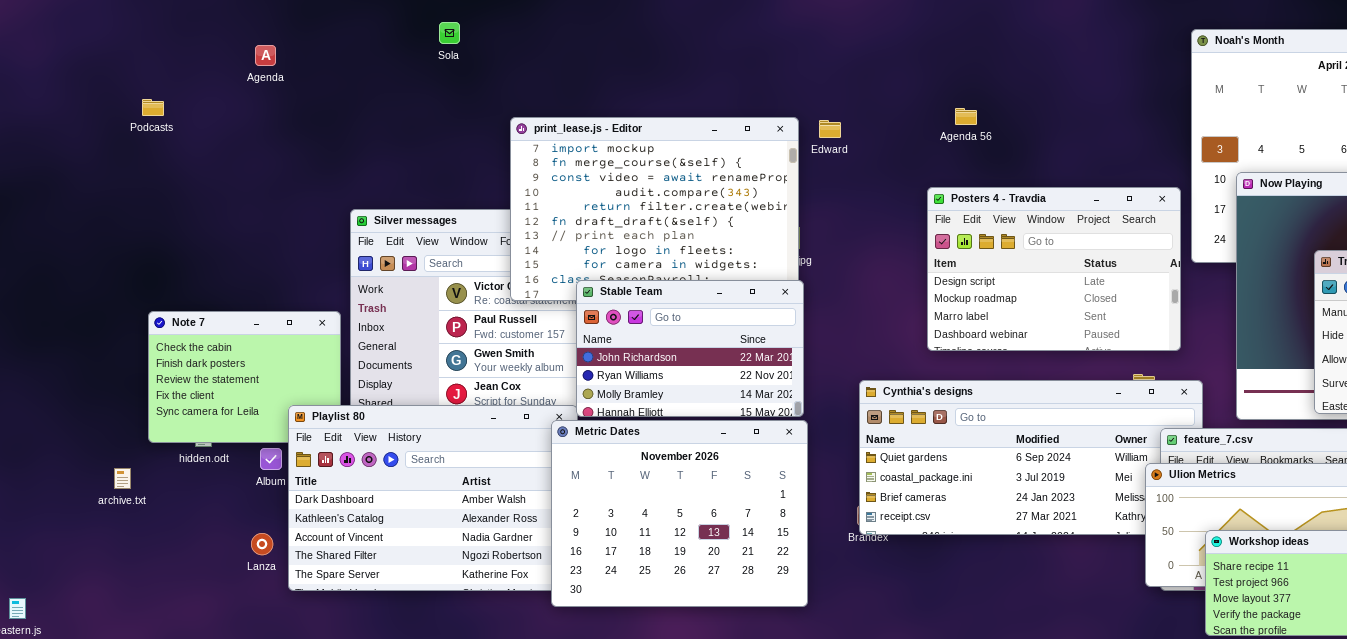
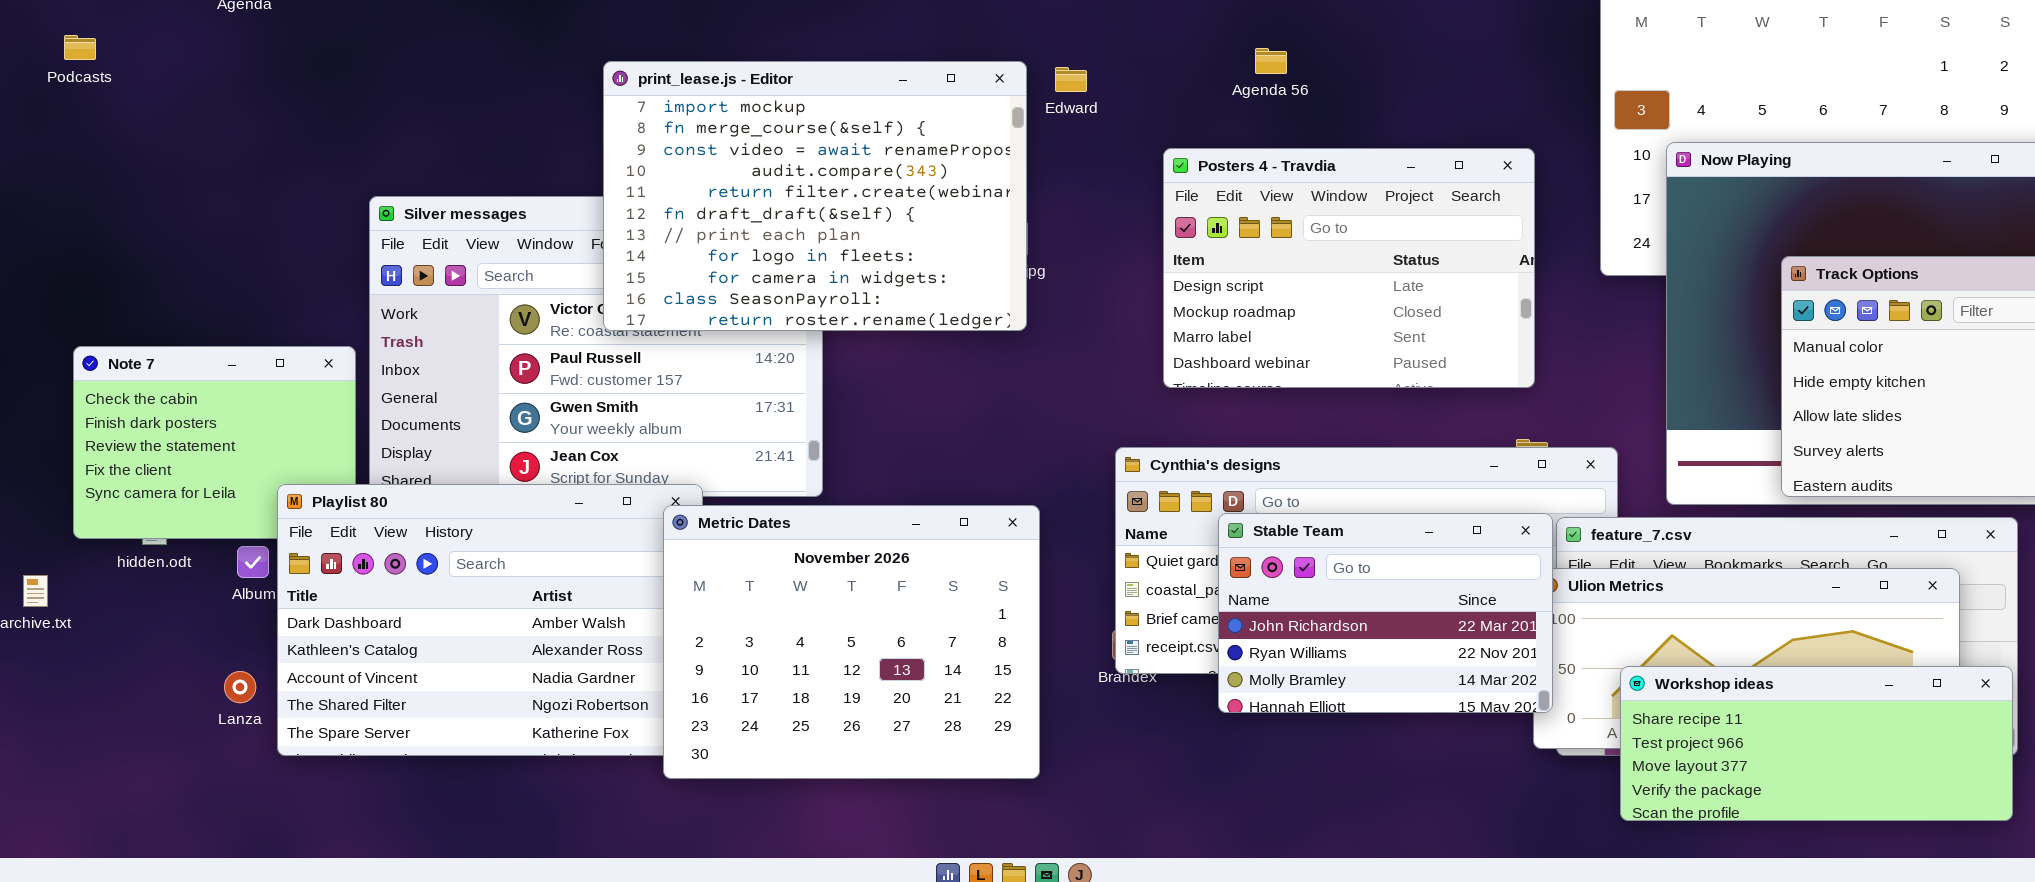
Posters 4 - Travdia: [927,187,1181,351] -> [1163,148,1535,388], moved
Stable Team: [576,280,804,417] -> [1218,513,1553,713], moved

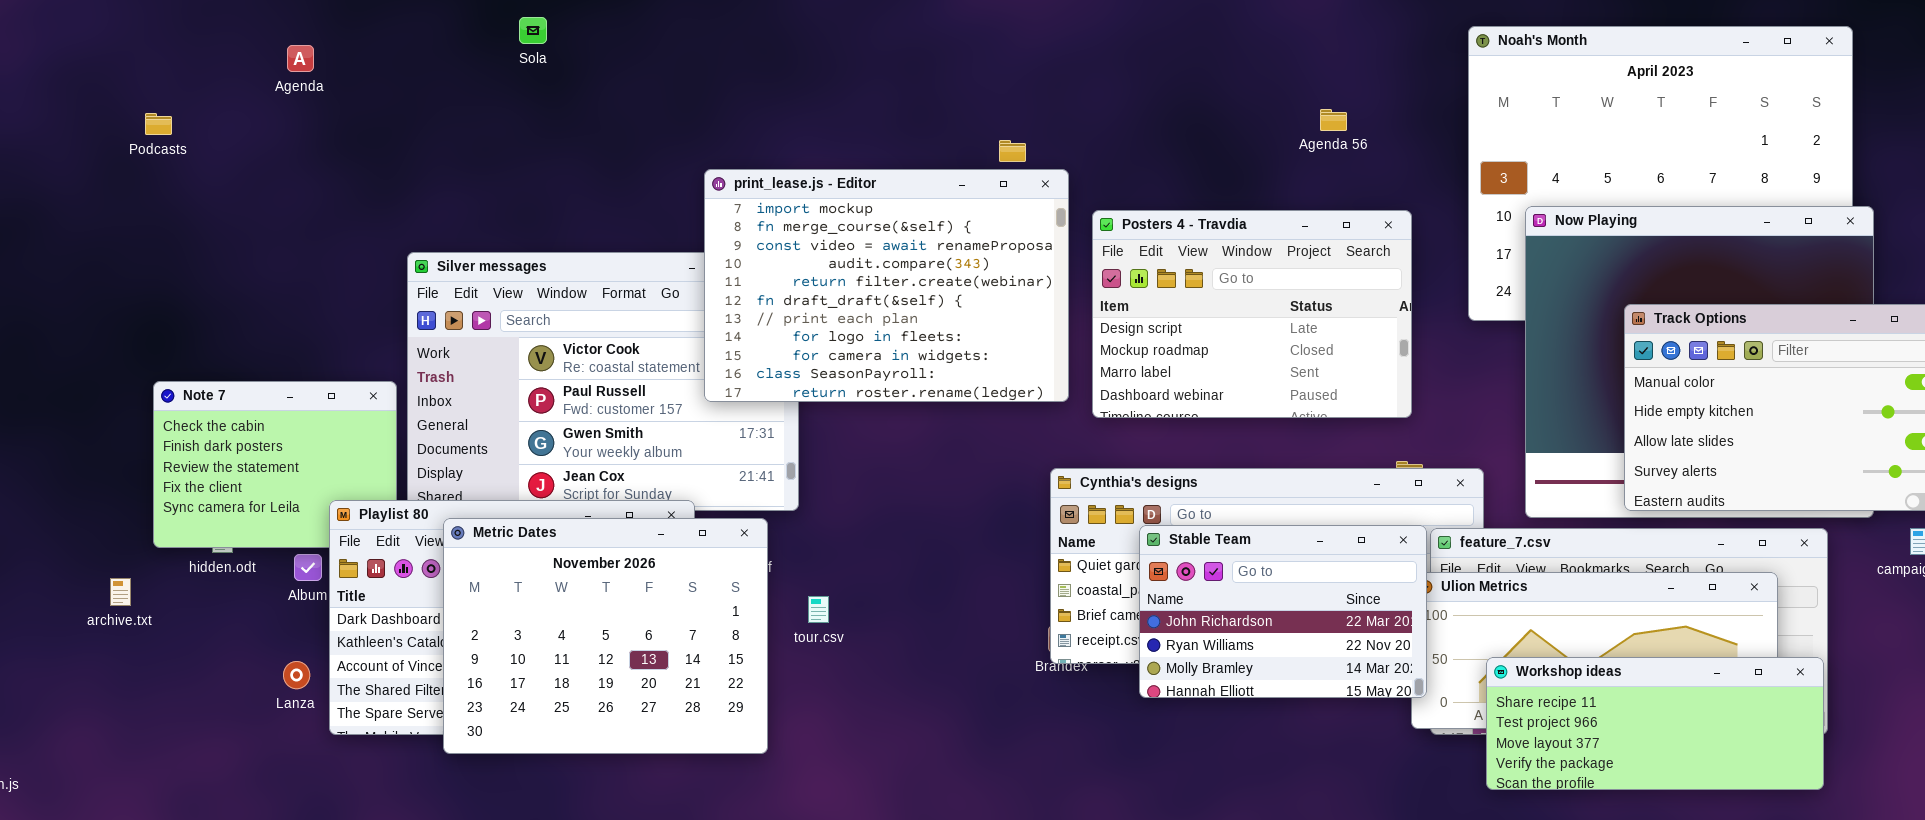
Agenda 56: [1255,48,1287,74] -> [1320,109,1347,131], moved
print_lease.js - Editor: [603,61,1027,331] -> [704,169,1069,402], moved
Metric Dates: [663,505,1040,779] -> [443,518,768,754], moved

